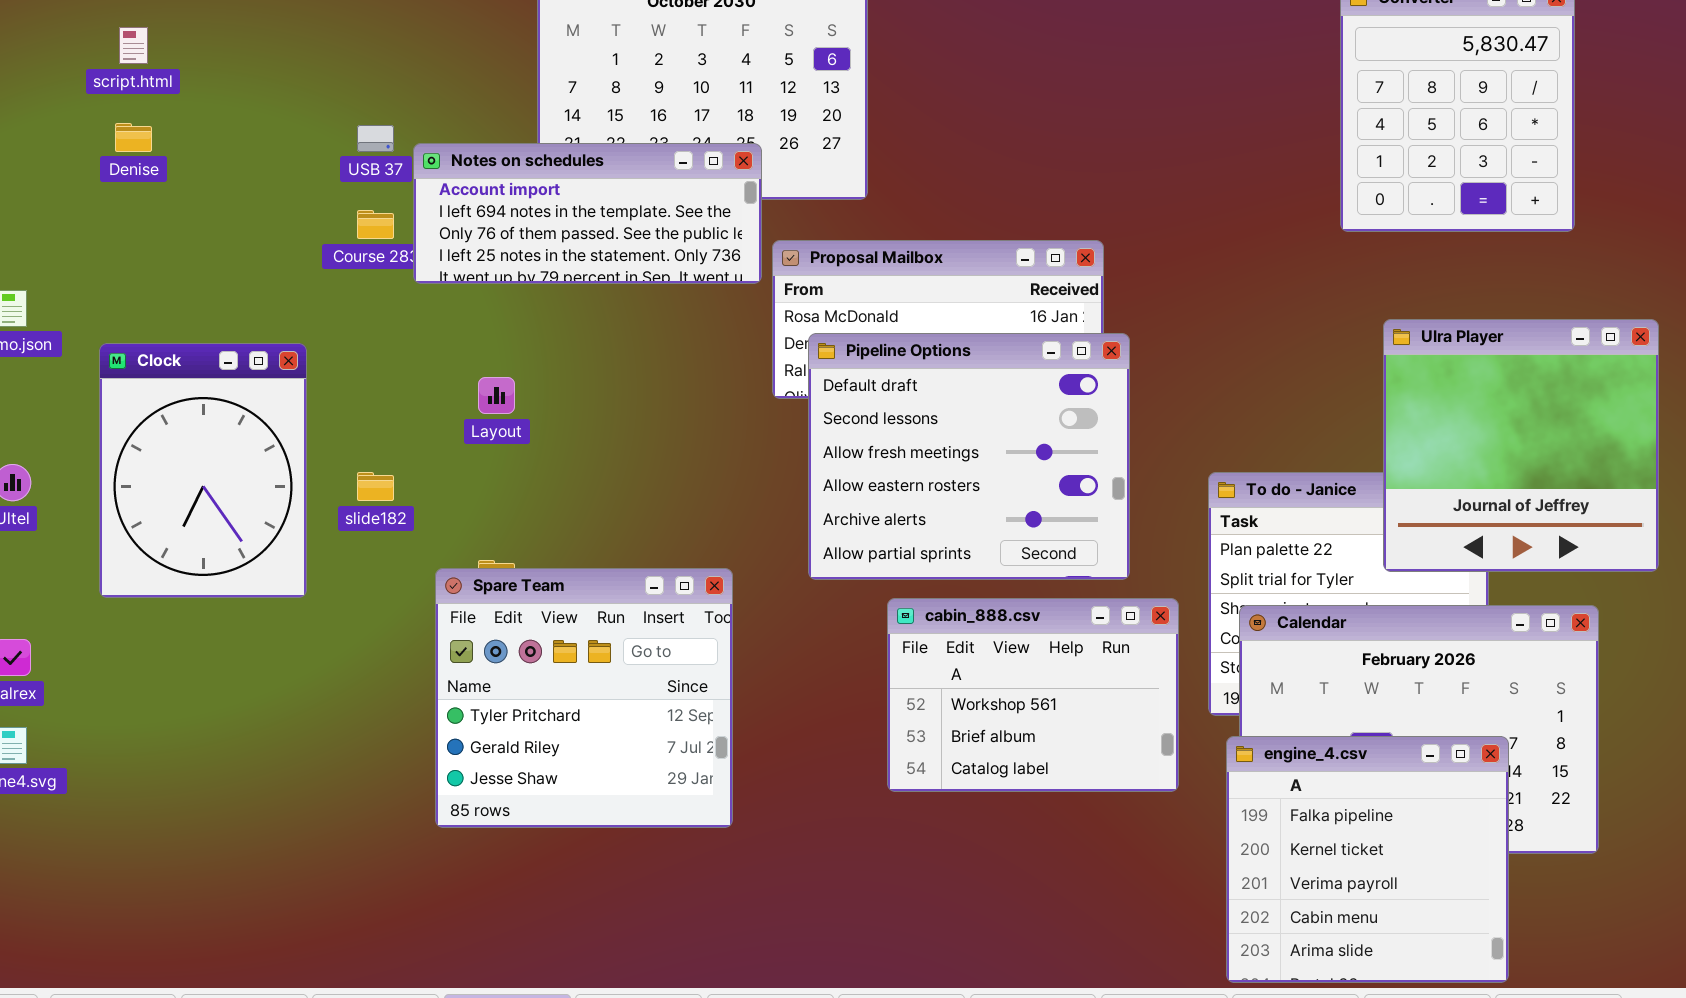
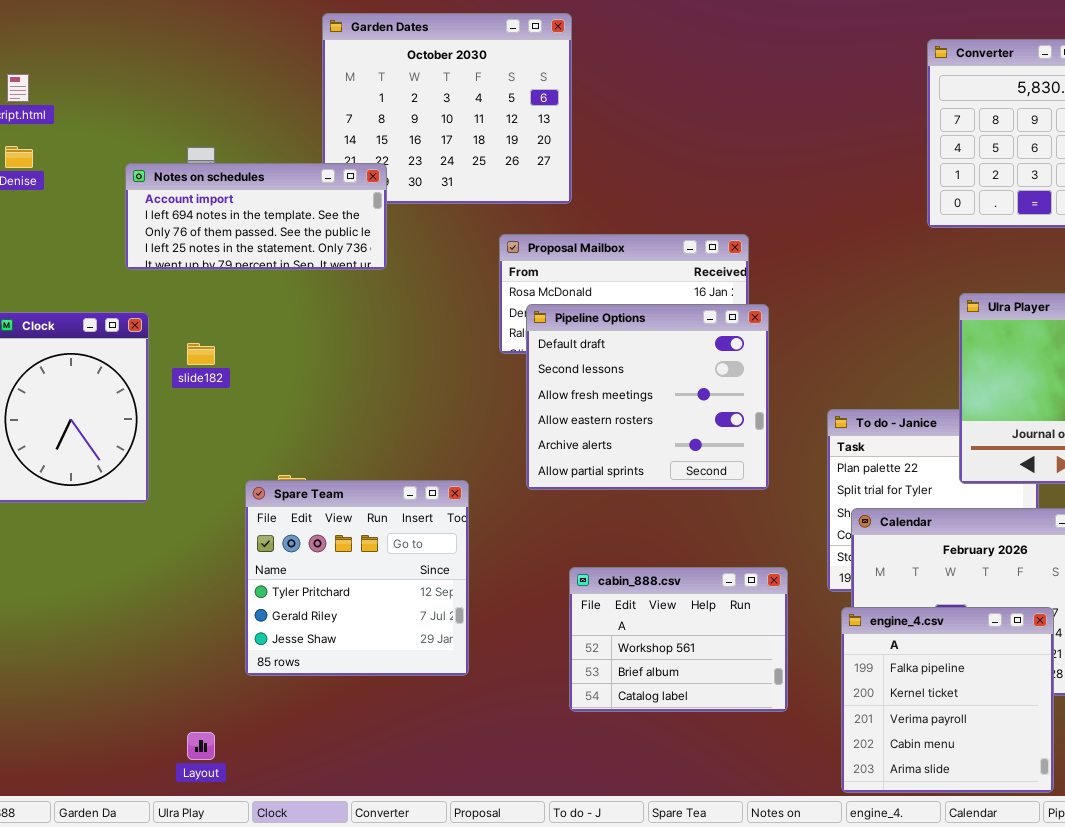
Notes on schedules: [413,143,762,284] -> [125,163,387,270], moved
Layout: [478,377,515,414] -> [187,732,215,760], moved
slide182: [357,472,394,501] -> [187,343,215,365], moved
cabin_888.csv: [887,598,1179,792] -> [569,567,788,712], moved

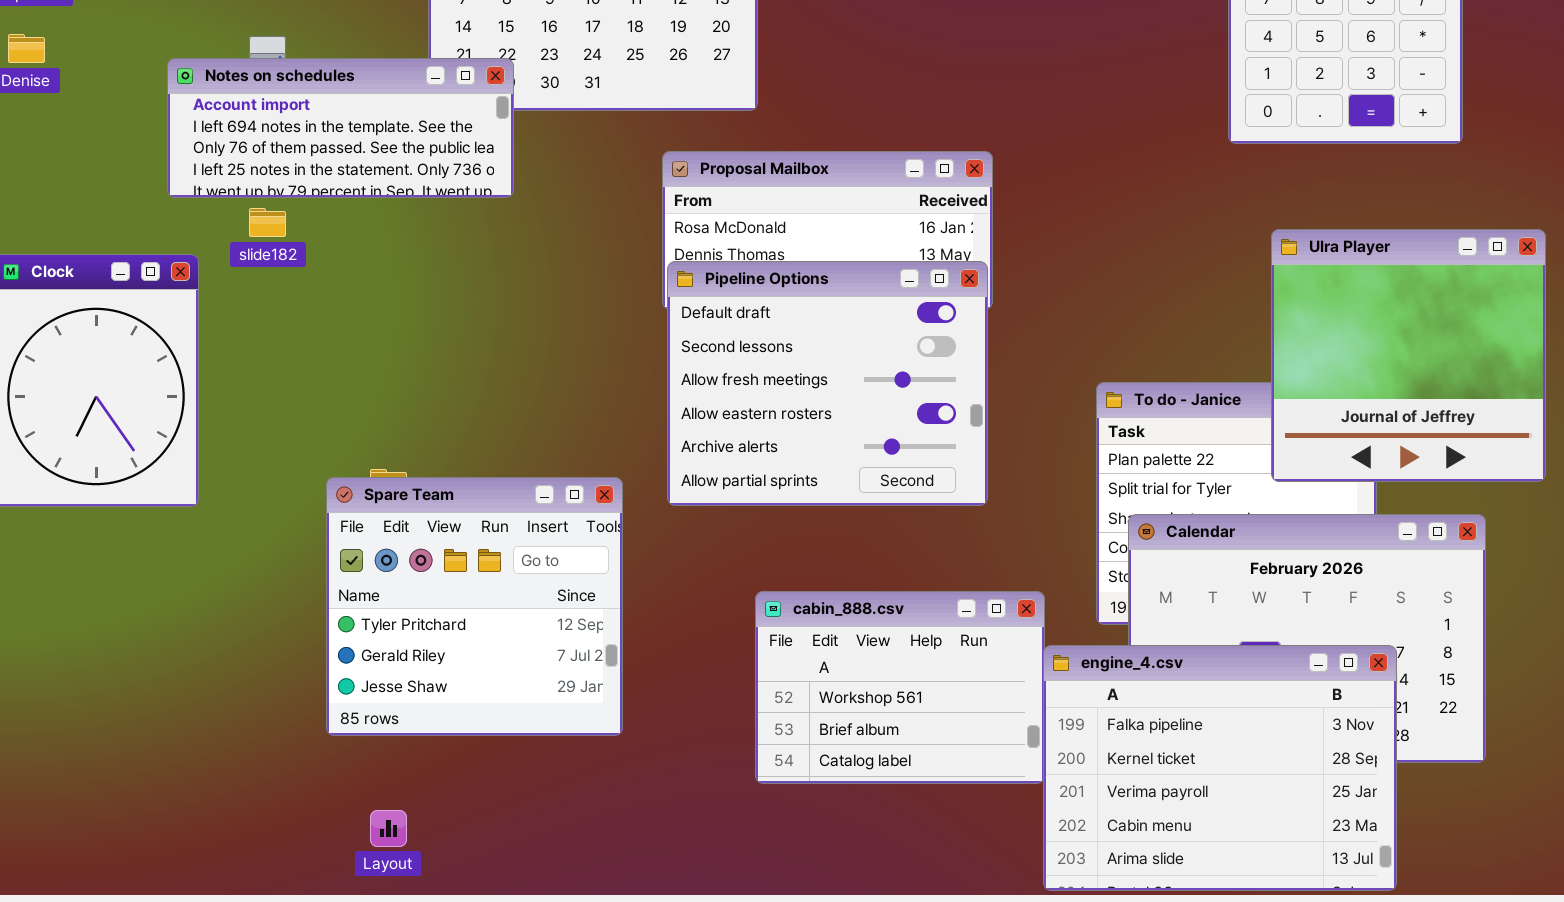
Pipeline Options: [526,304,769,490] -> [667,261,988,506], moved
slide182: [187,343,215,365] -> [249,208,286,237], moved
engine_4.csv: [841,607,1054,793] -> [1043,645,1397,891], resized
Layout: [187,732,215,760] -> [370,810,407,847], moved

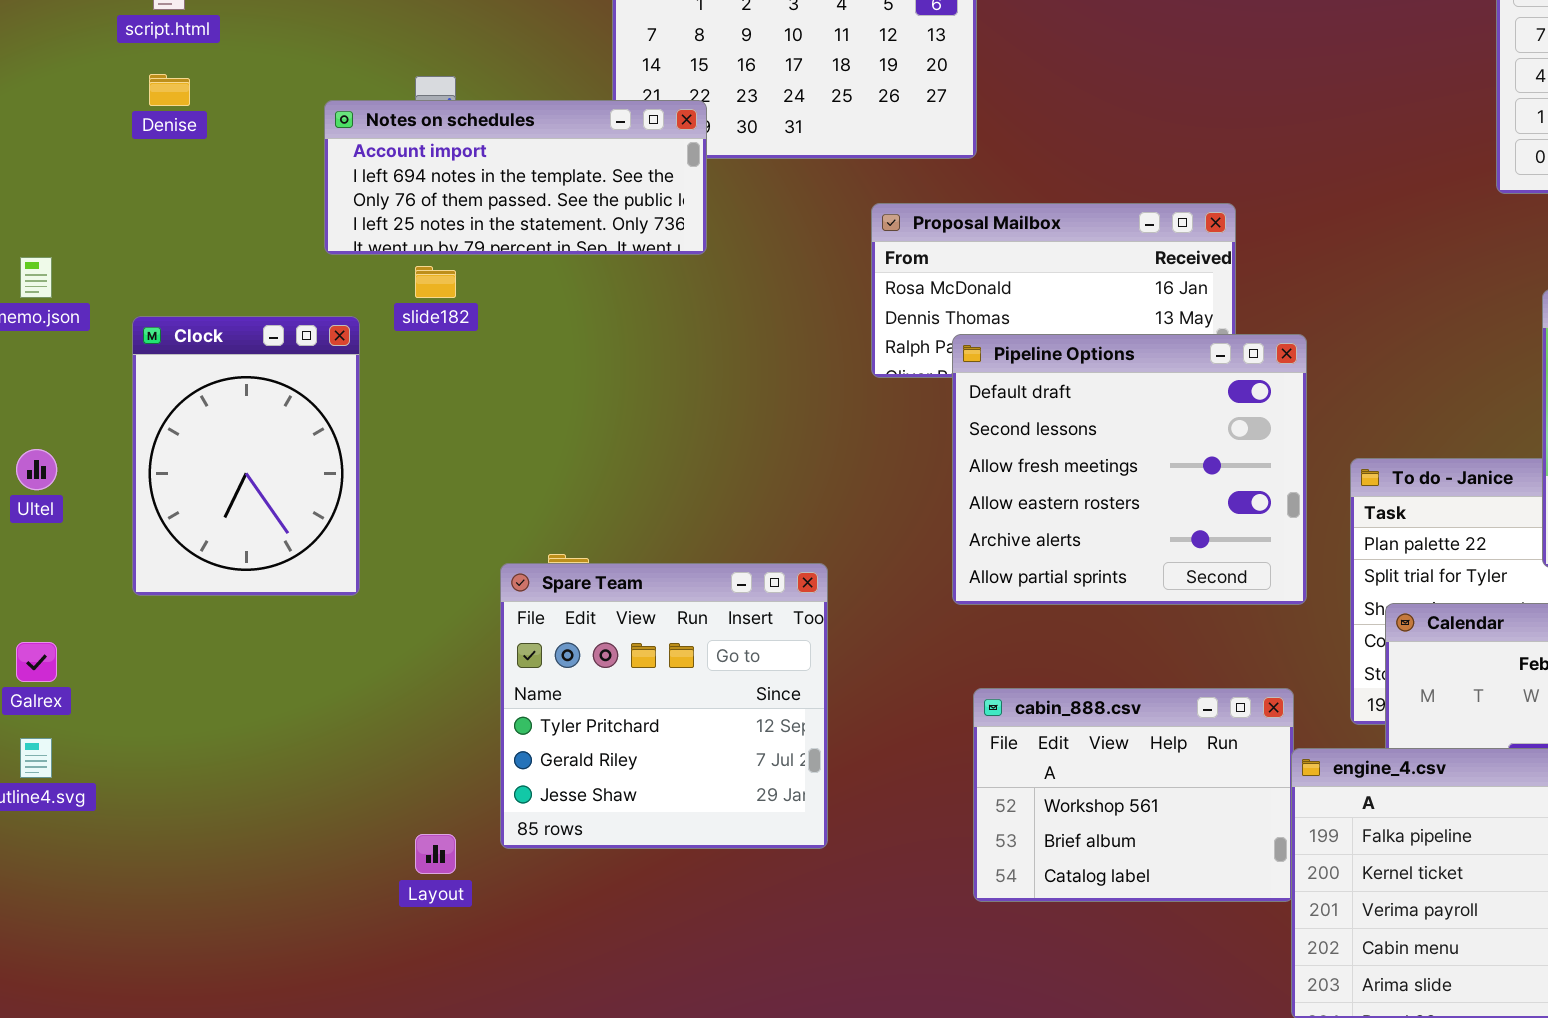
Pipeline Options: [667,261,988,506] -> [952,334,1307,605], moved
Layout: [370,810,407,847] -> [415,834,456,874], moved

